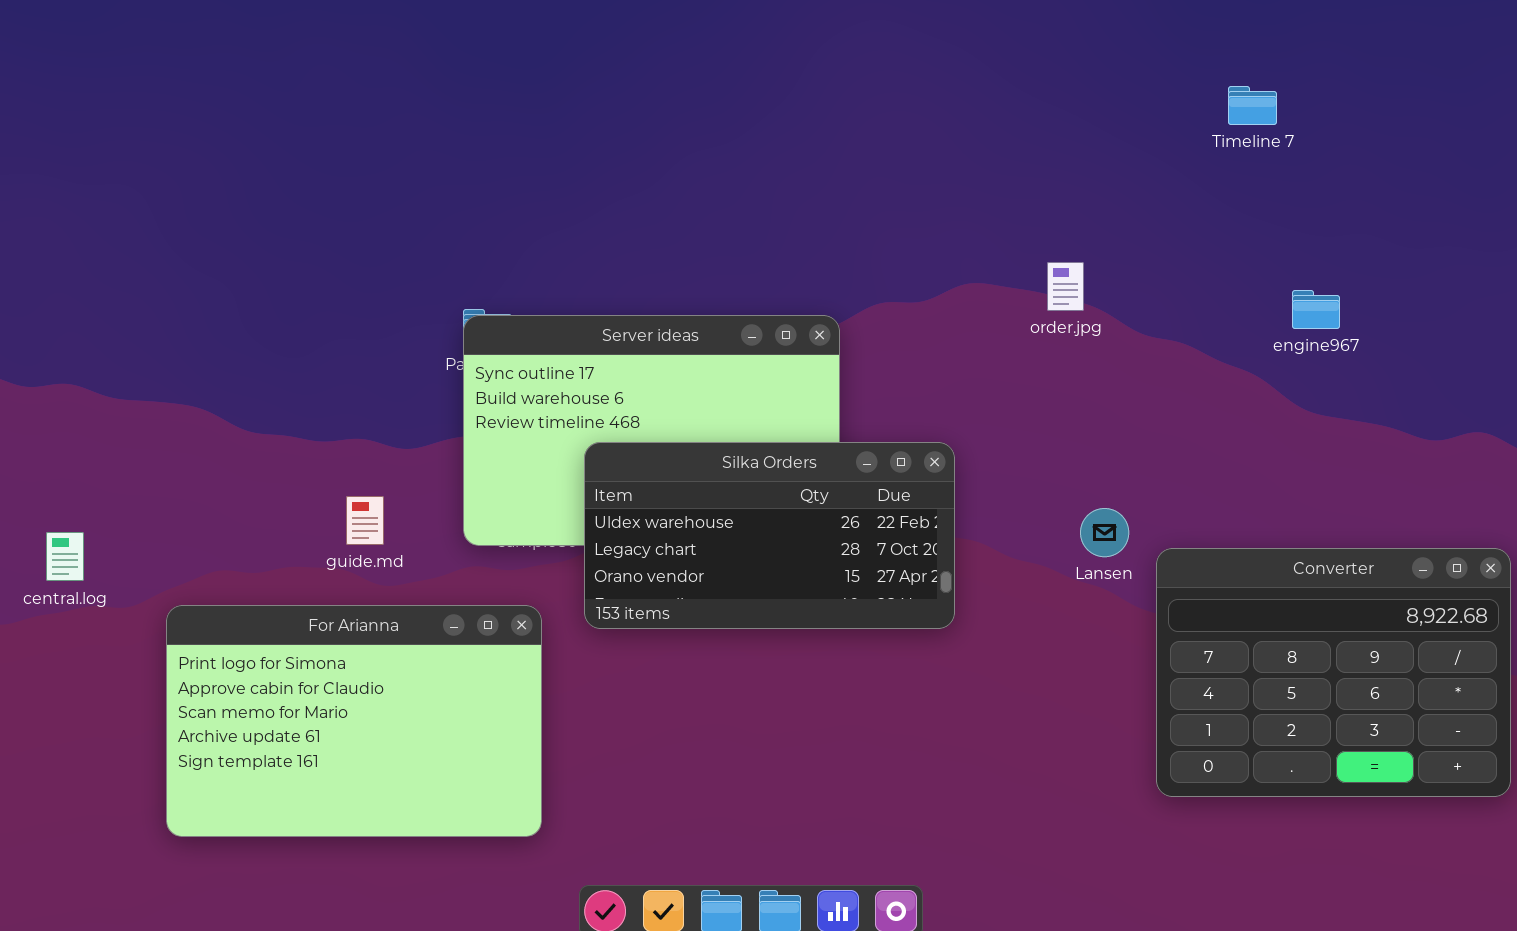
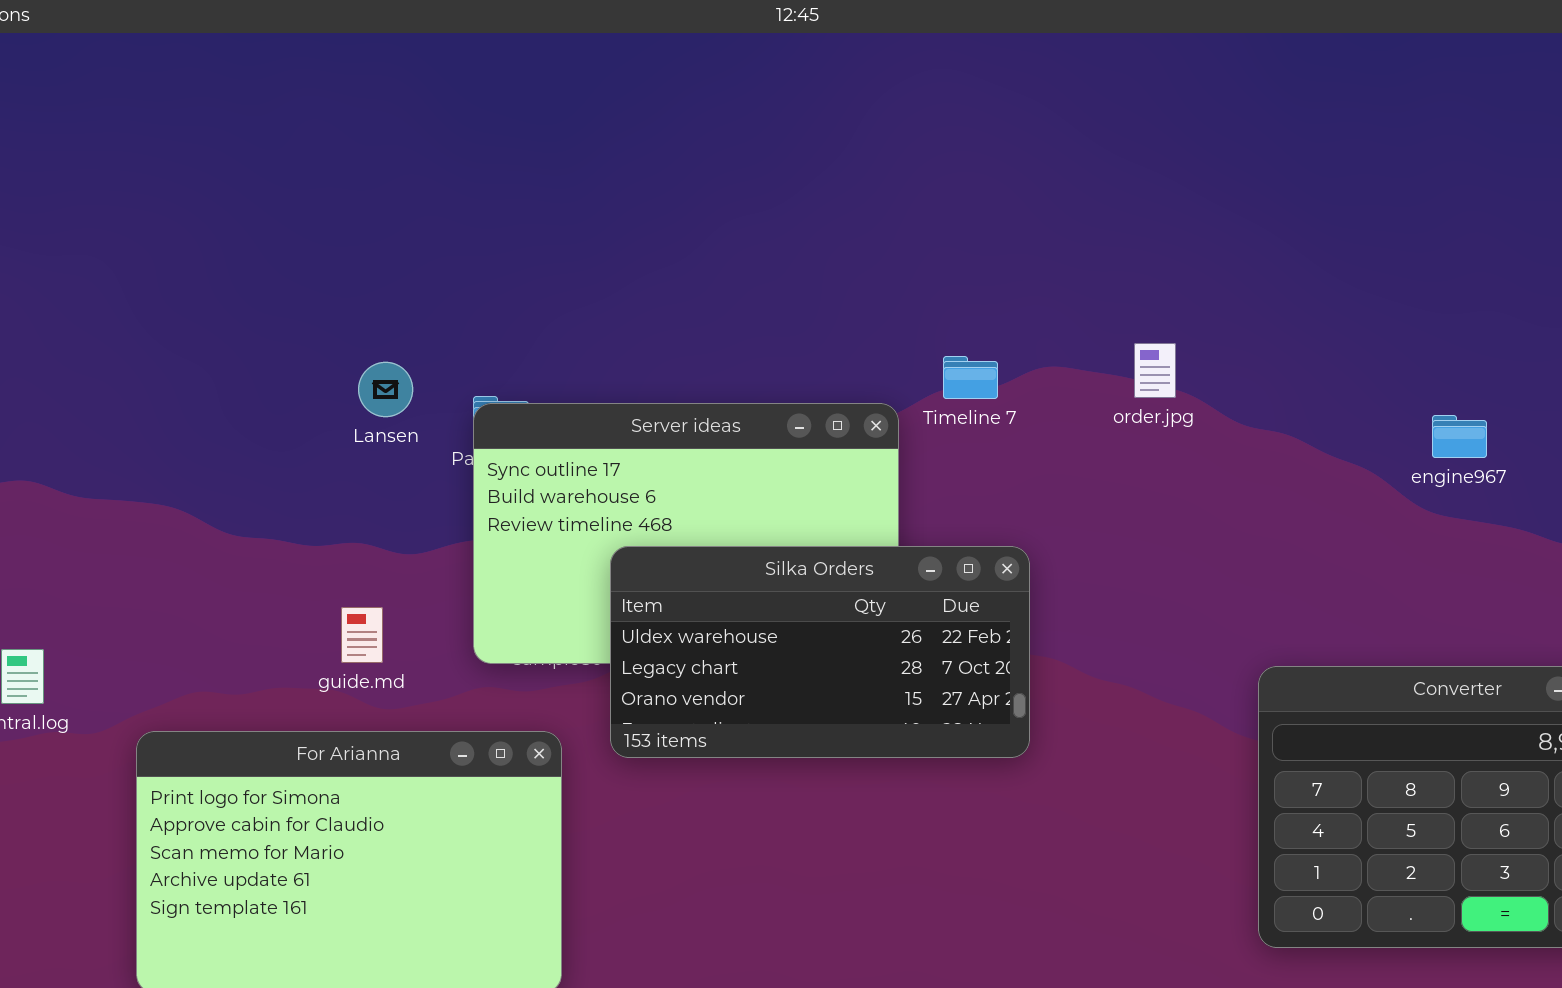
Timeline 7: [1228,86,1277,125] -> [943,356,998,399], moved
engine967: [1292,290,1340,329] -> [1432,415,1487,458], moved
Lansen: [1080,508,1129,557] -> [358,362,413,417], moved

